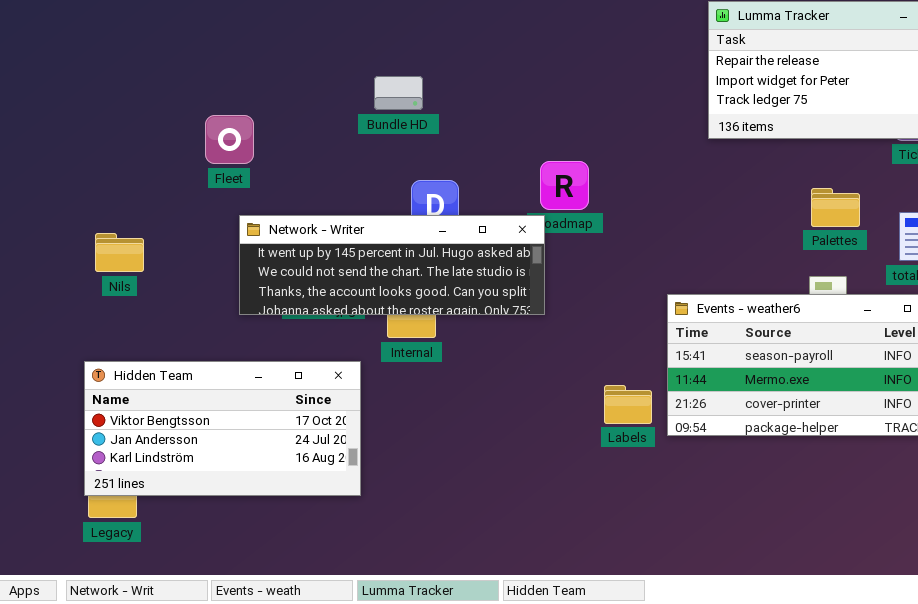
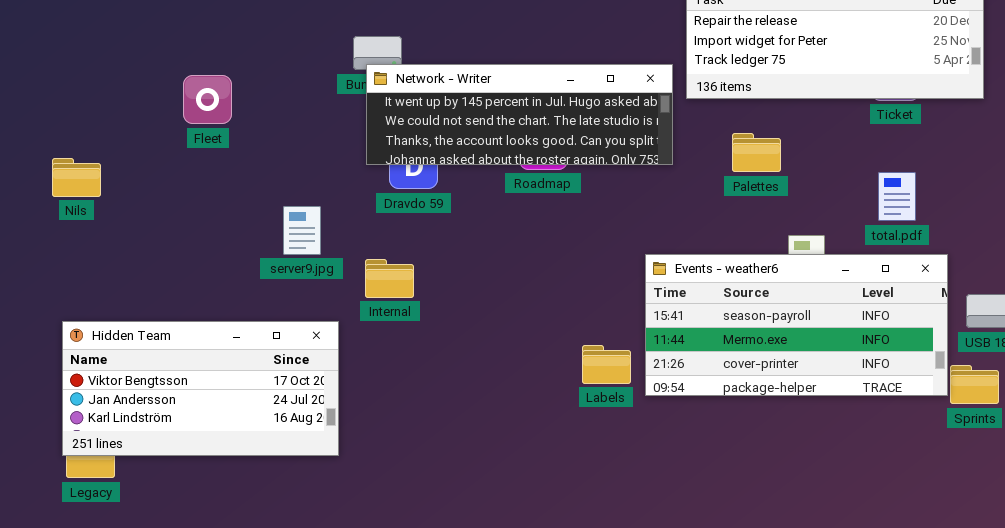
Palettes: [811,188,860,227] -> [732,133,781,172], moved
Network - Writer: [239,215,545,315] -> [366,64,673,165], moved
Nils: [95,233,144,272] -> [52,158,101,197], moved

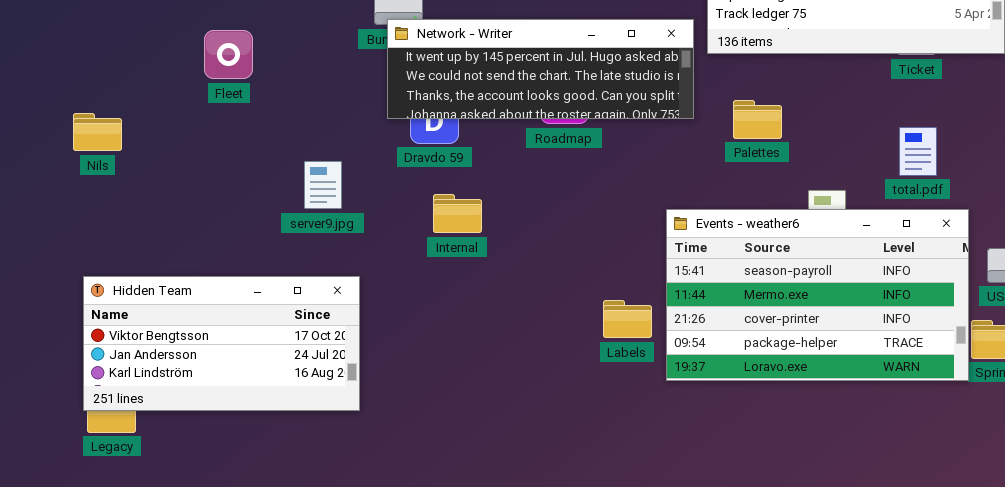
Palettes: [732,133,781,172] -> [733,100,782,139], moved
Events - weather6: [645,254,948,396] -> [666,209,969,381], resized
Internal: [365,259,414,298] -> [433,194,482,233], moved

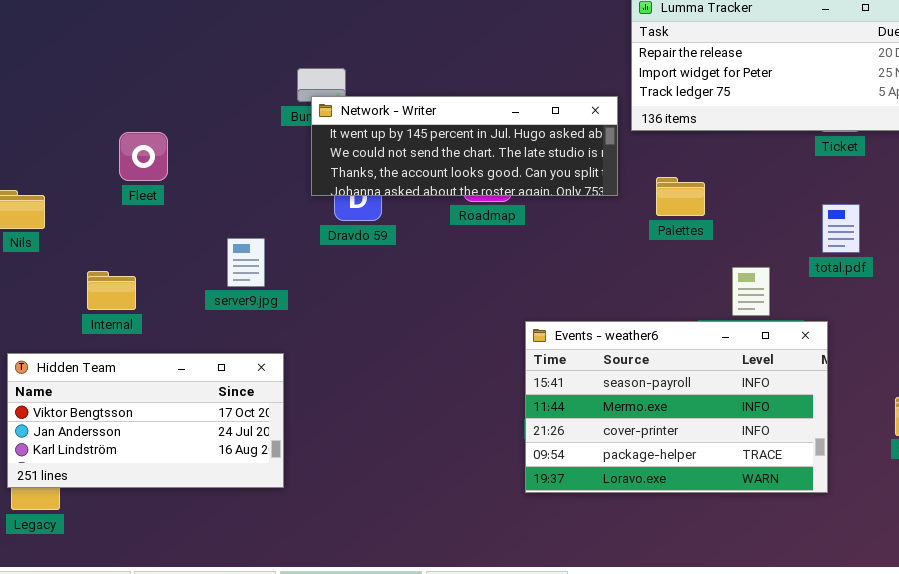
Fleet: [204,30,253,79] -> [119,132,168,181], moved
Internal: [433,194,482,233] -> [87,271,136,310], moved
Events - weather6: [666,209,969,381] -> [525,321,828,493], moved

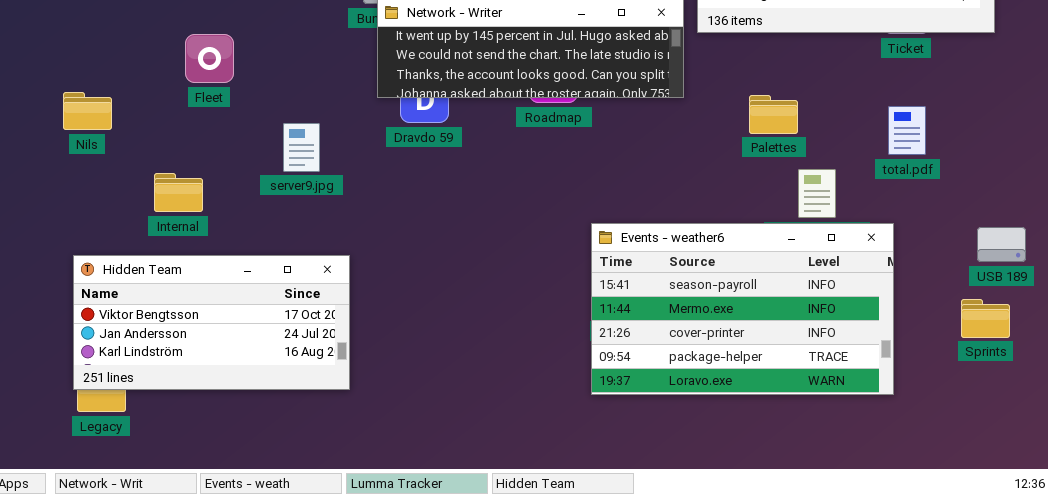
Palettes: [656,177,705,216] -> [749,95,798,134], moved
server9.jpg: [227,238,265,287] -> [283,123,320,172], moved

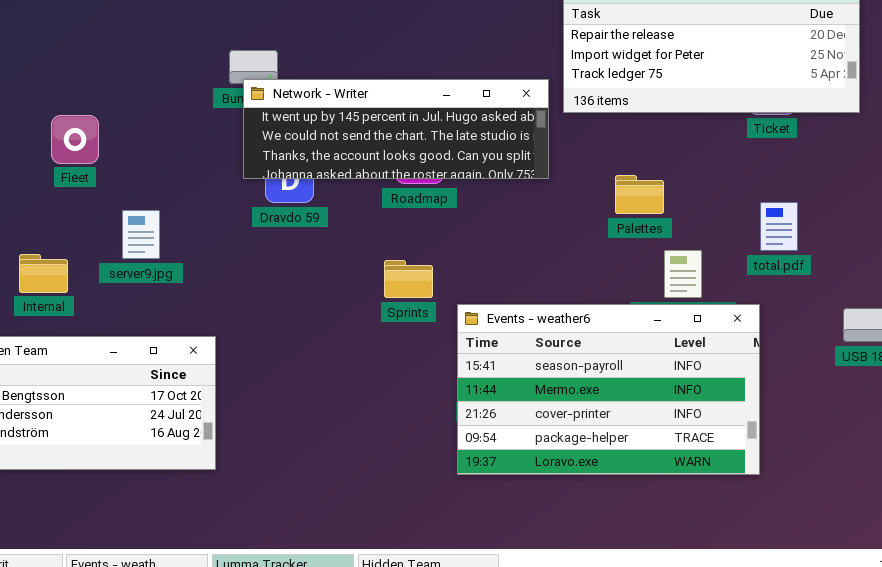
total.pdf: [888,106,926,155] -> [760,202,798,251], moved
server9.jpg: [283,123,320,172] -> [122,210,160,259], moved
Sprints: [961,299,1010,338] -> [384,260,433,298], moved

